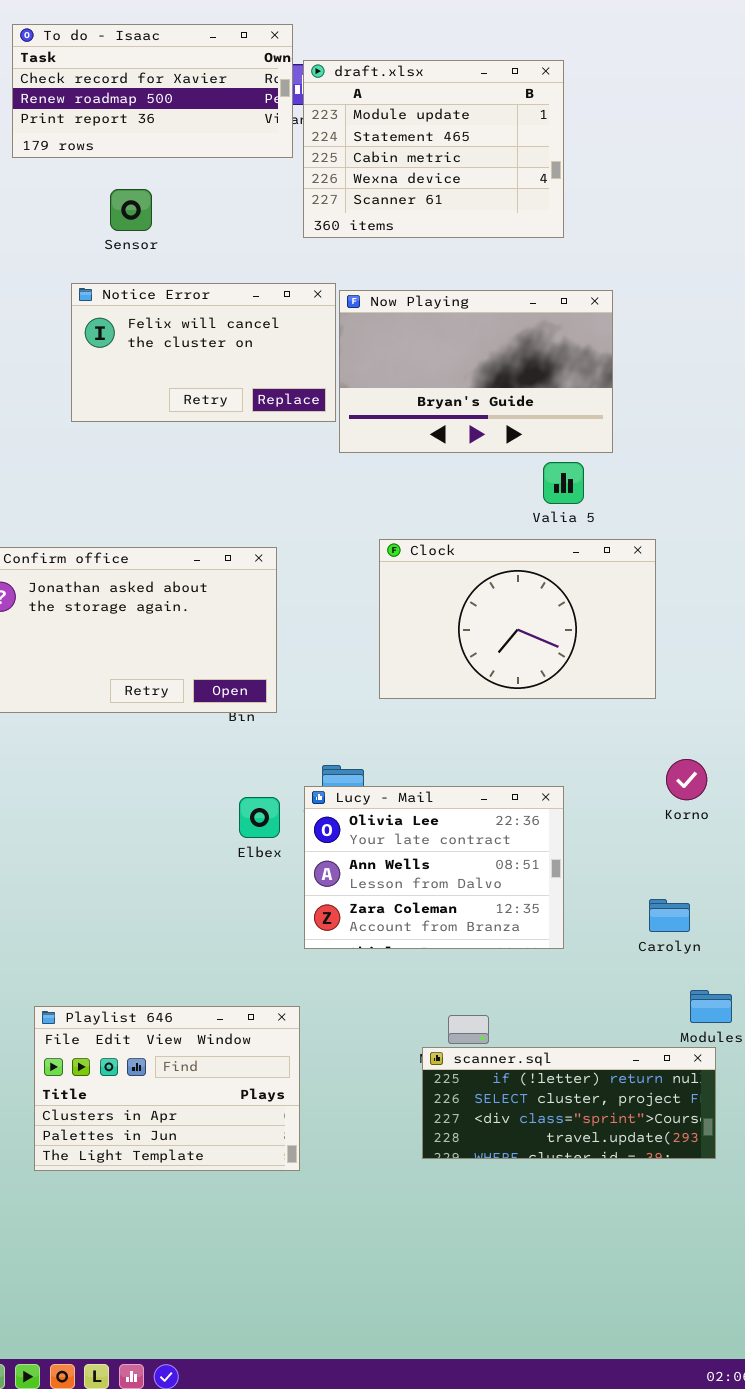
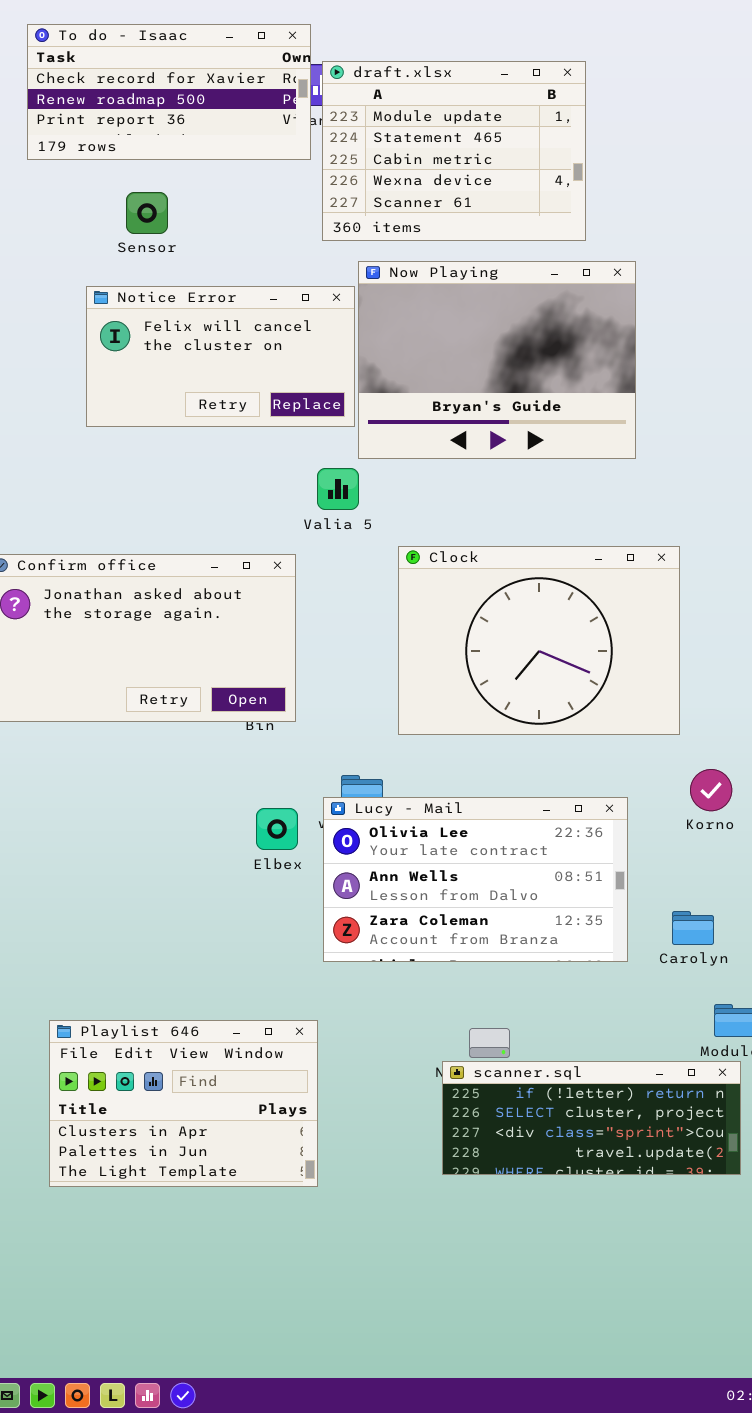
Now Playing: [339,290,613,453] -> [358,261,636,459], resized
Valia 5: [543,462,584,504] -> [317,468,359,510], moved
Clock: [379,539,656,699] -> [398,546,680,735], resized
Lucy - Mail: [304,786,564,949] -> [323,797,628,962], resized

